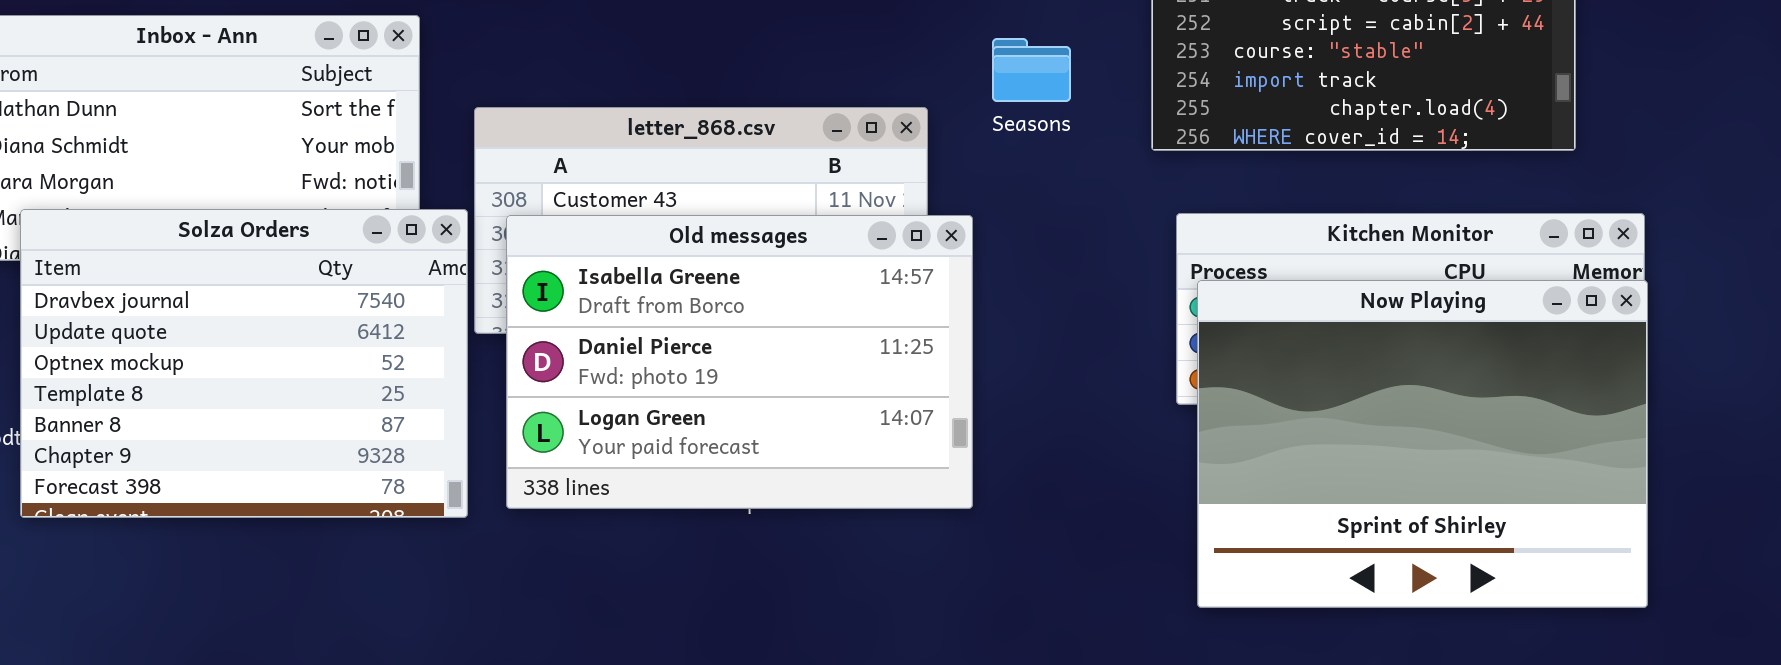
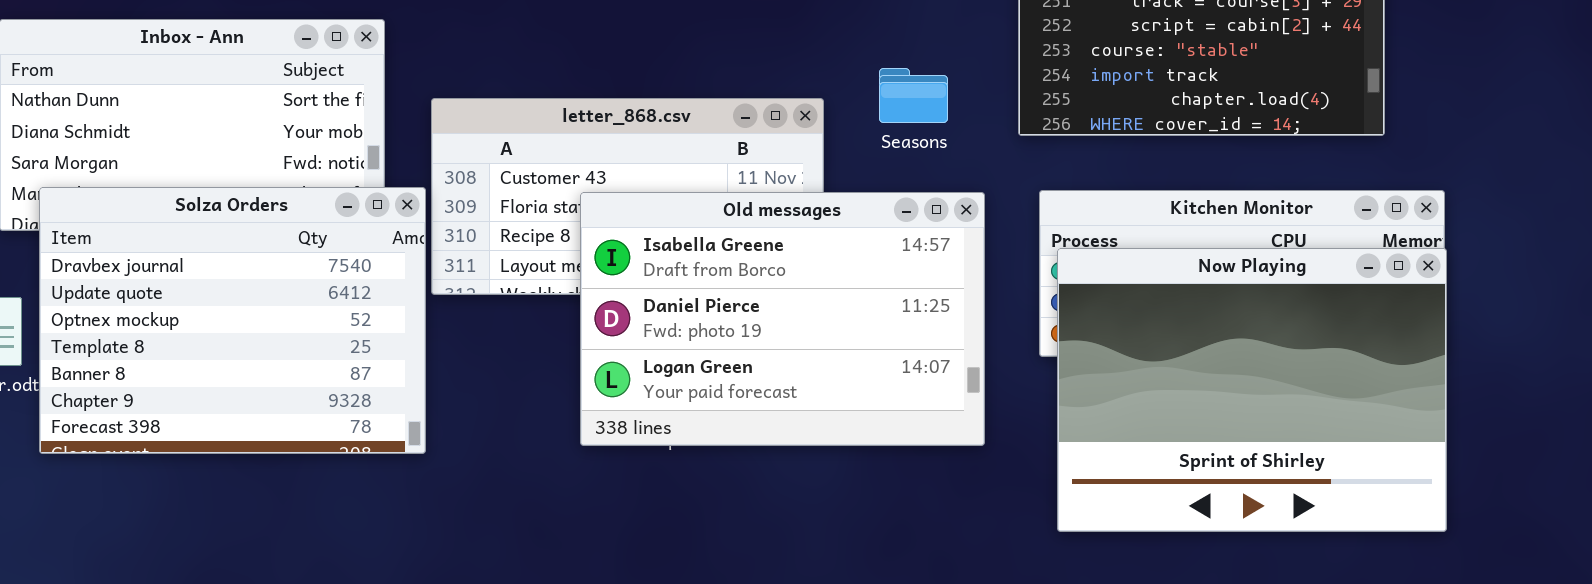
Seasons: [992,38,1071,102] -> [879,68,948,123], moved
Old messages: [506,215,973,509] -> [580,192,985,446], moved

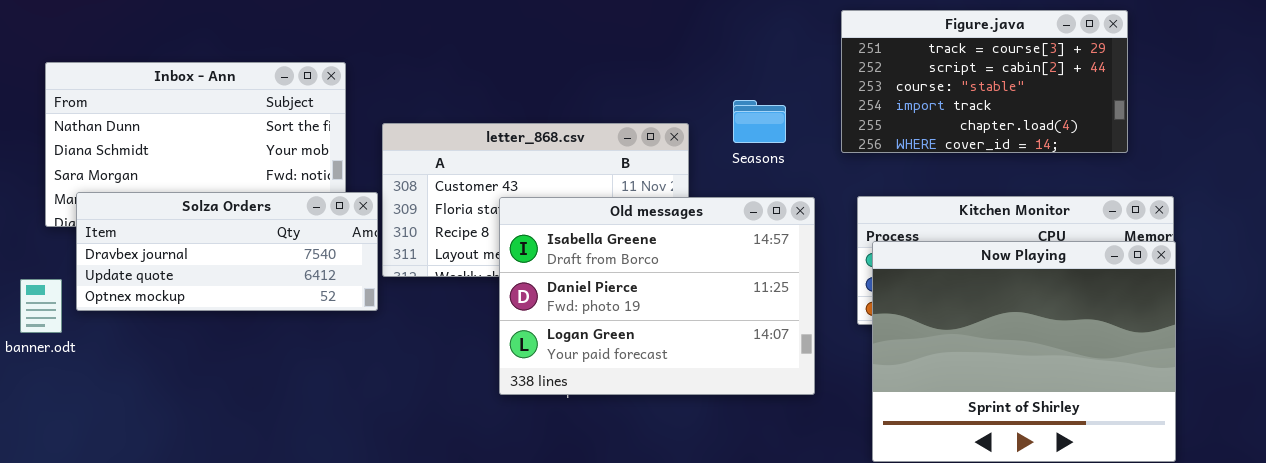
Solza Orders: [39,187,426,454] -> [76,192,378,311], resized

